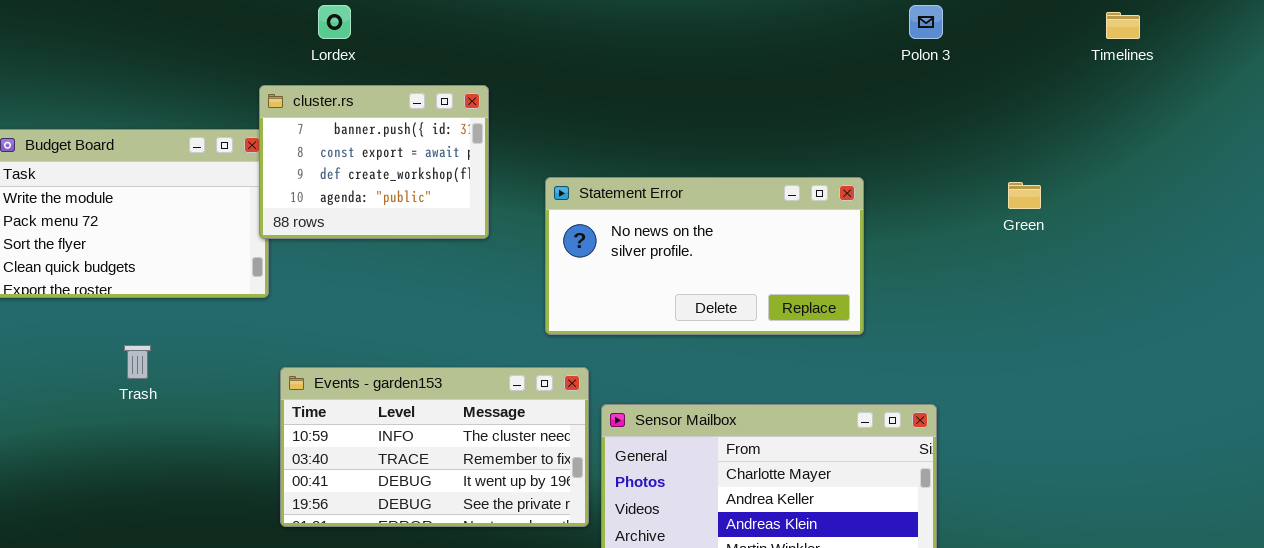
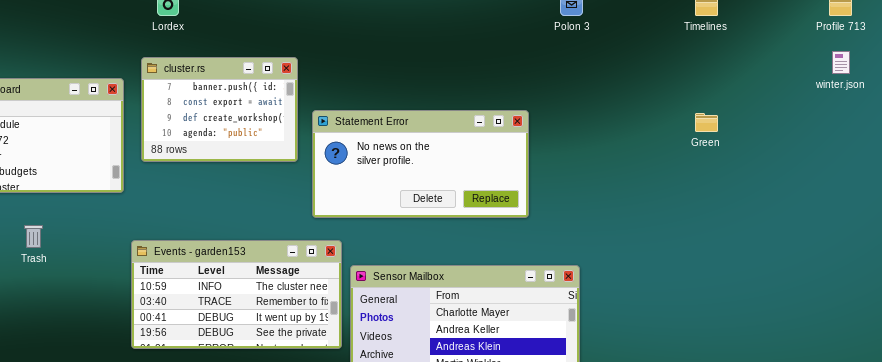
cluster.rs: [259,85,489,239] -> [141,57,298,162], moved
Green: [1008,182,1041,209] -> [695,113,718,132], moved

